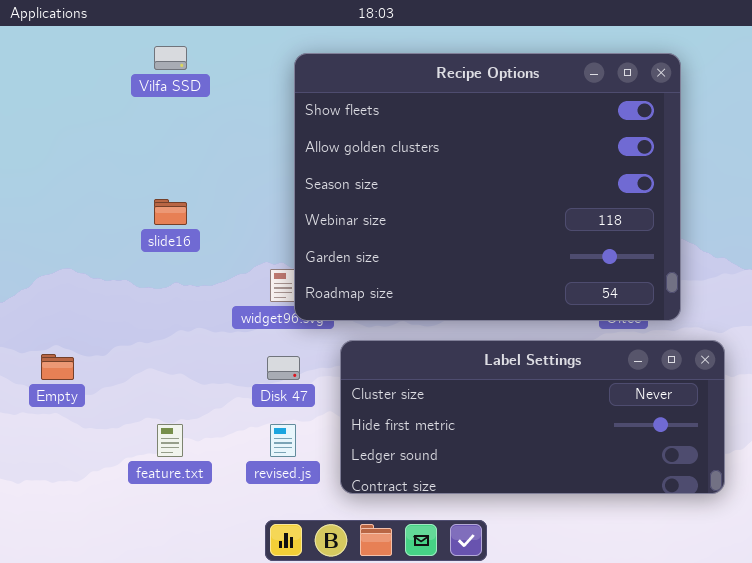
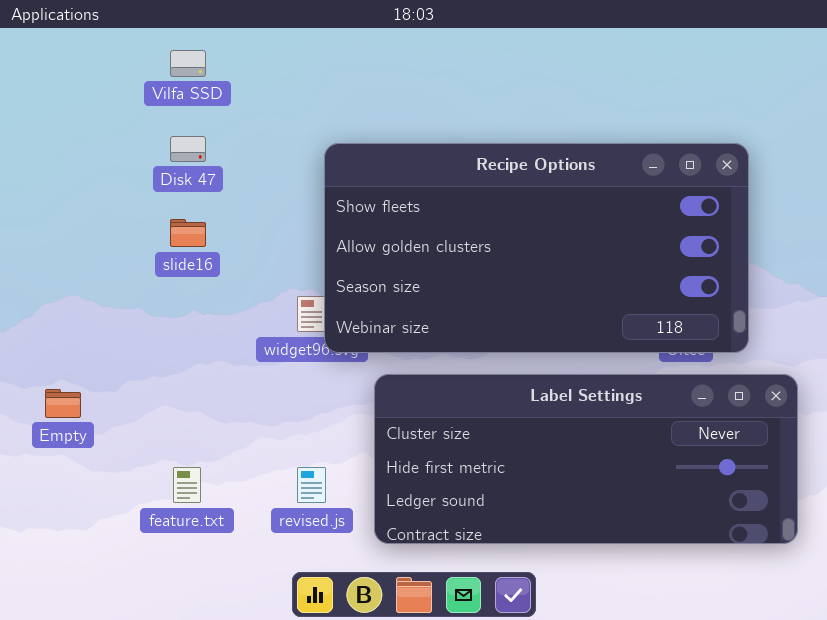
Recipe Options: [294,53,681,321] -> [324,143,749,353], resized
Disk 47: [267,356,300,380] -> [170,136,206,162], moved

